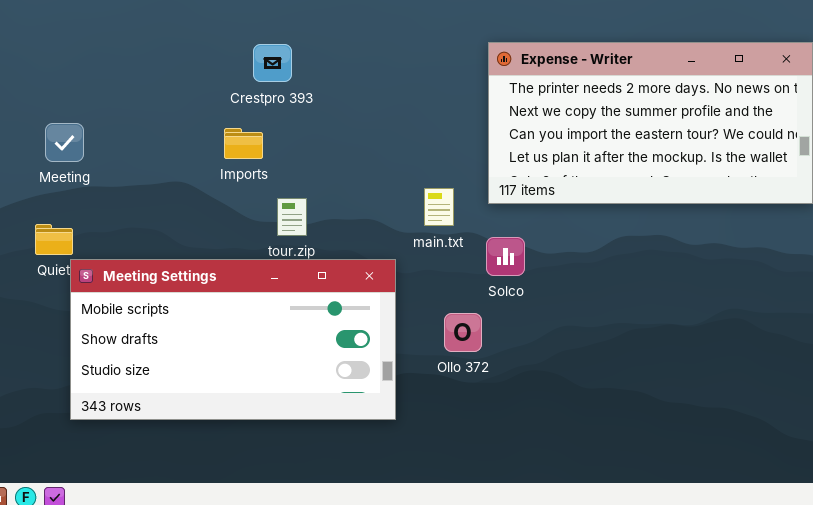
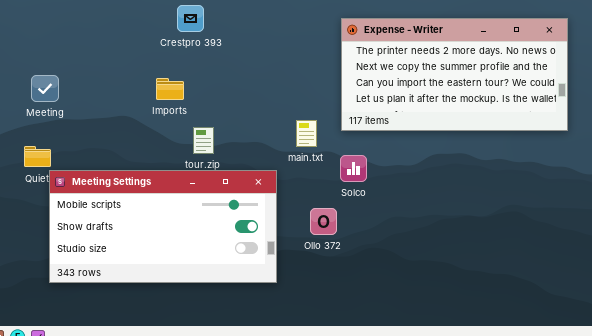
Crestpro 393: [253,44,292,82] -> [177,5,204,32], moved

